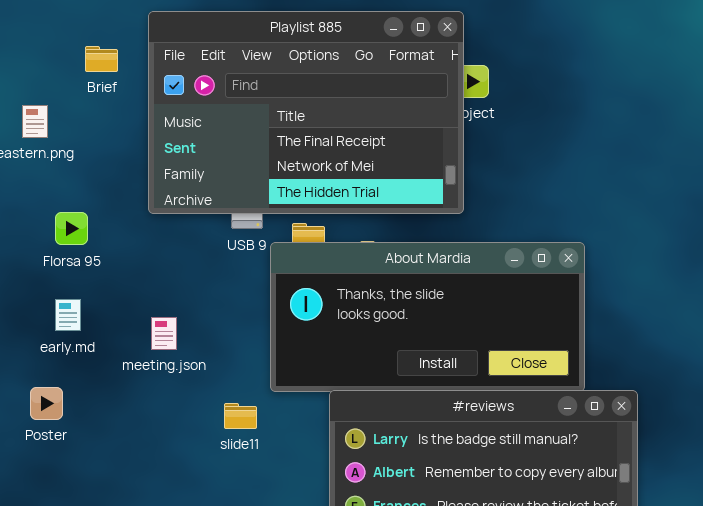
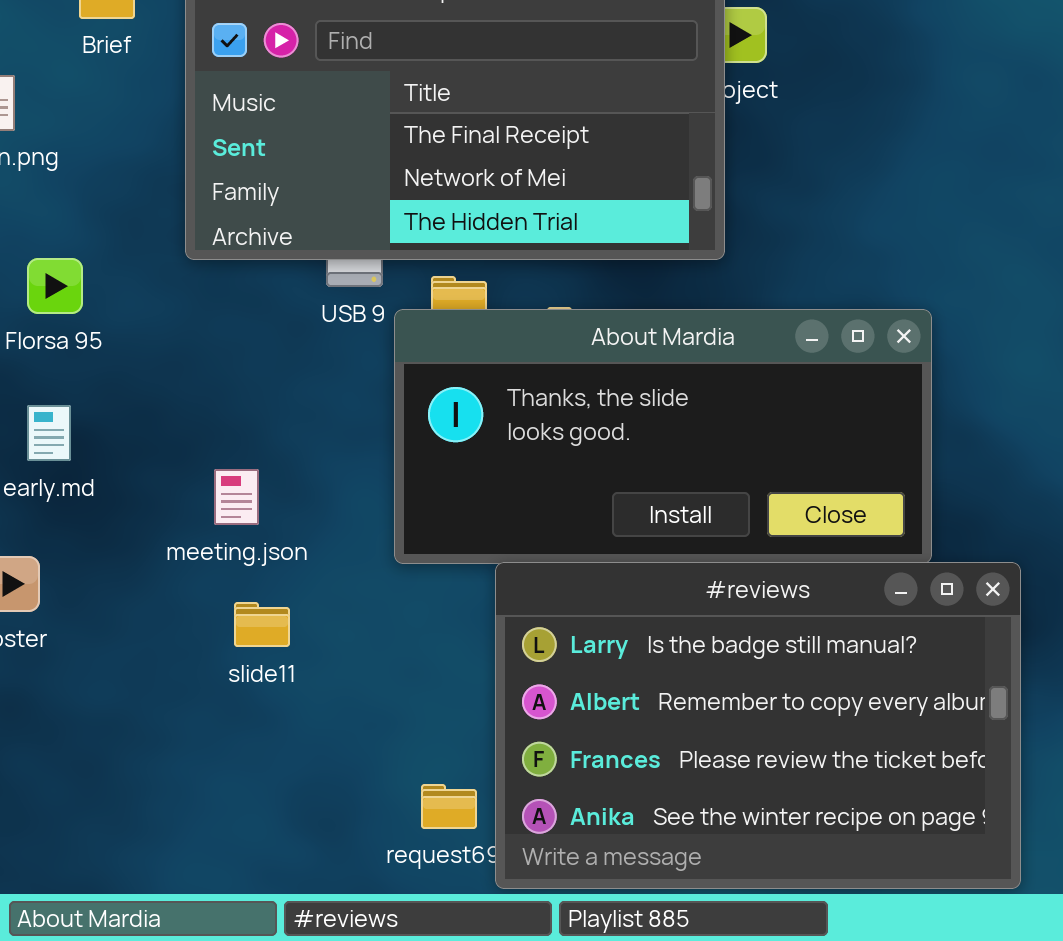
meeting.json: [151,317,177,350] -> [214,469,259,525], moved
slide11: [224,403,257,429] -> [234,602,290,647], moved

